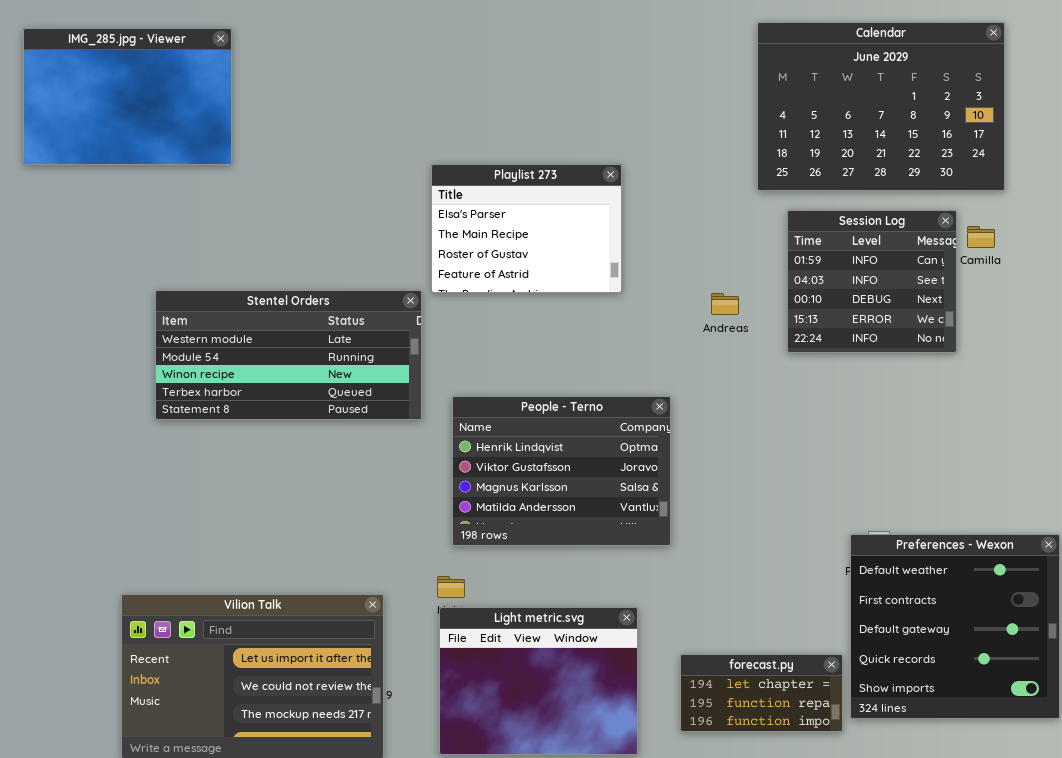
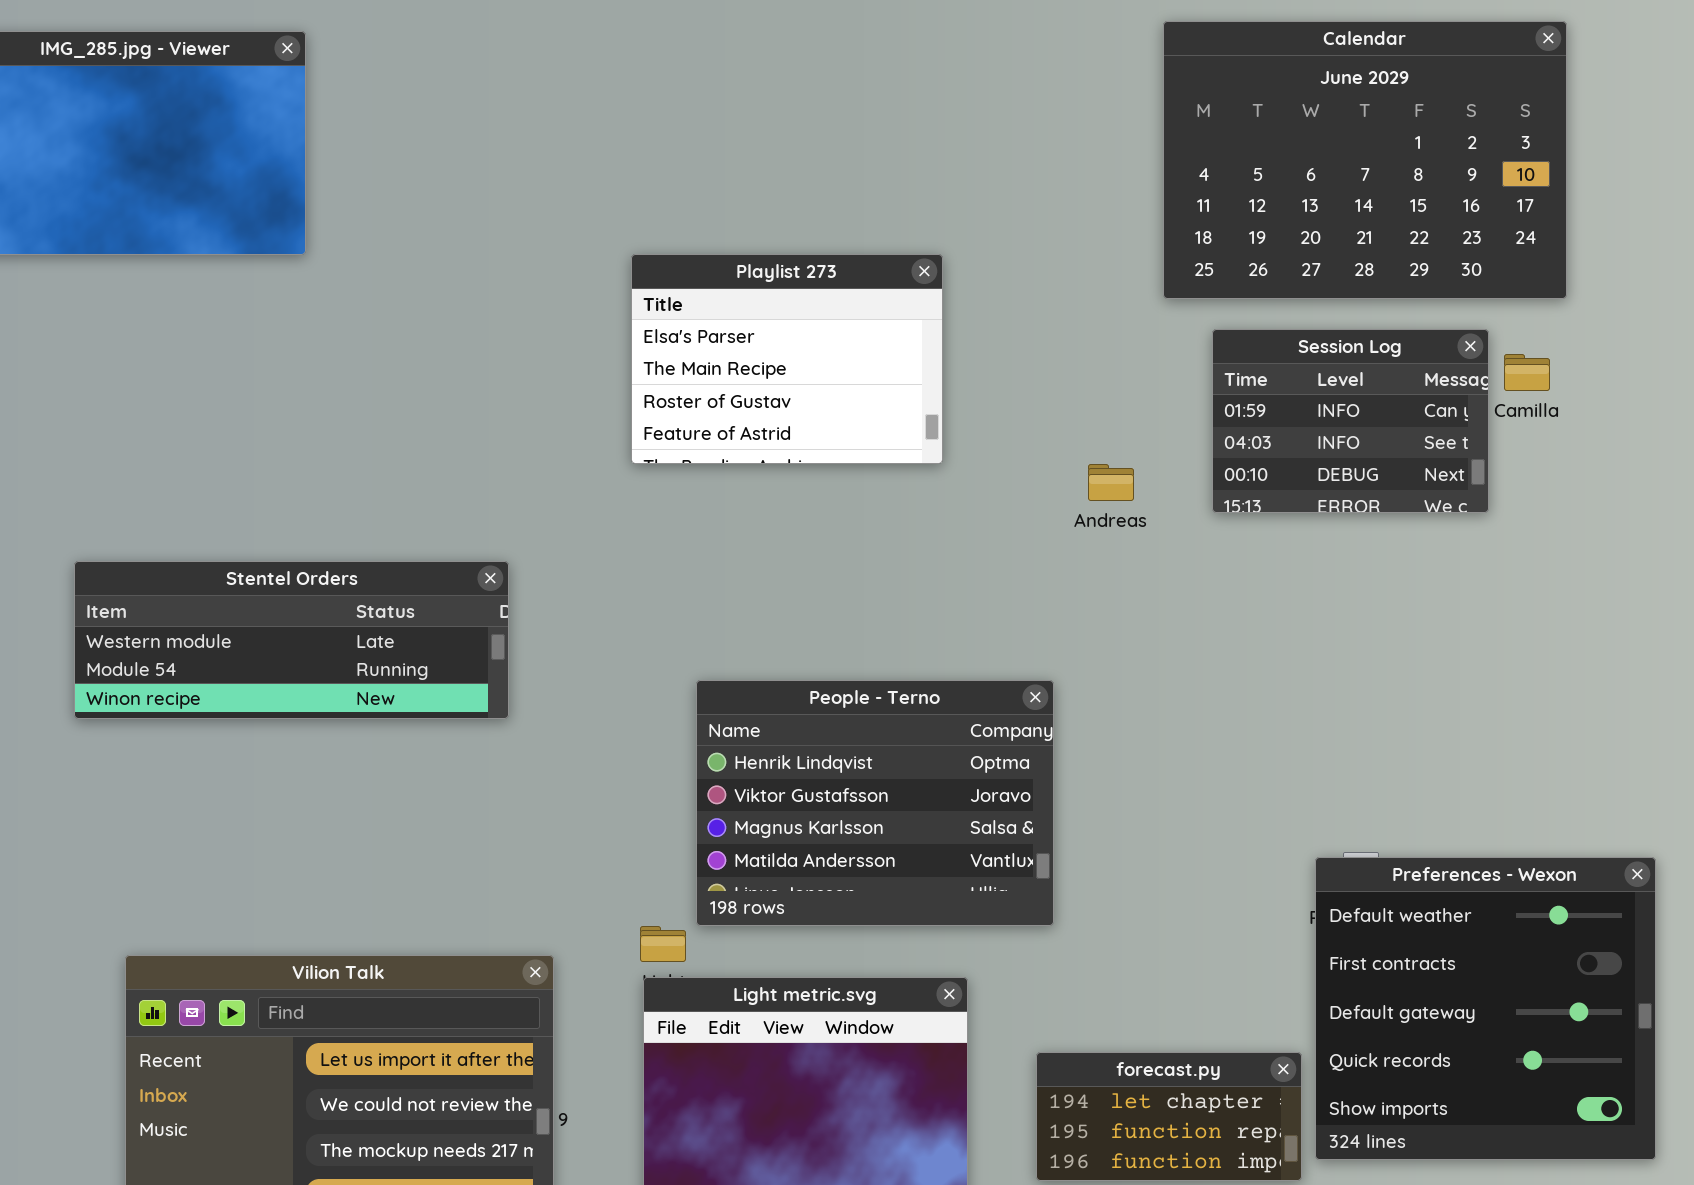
Session Log: [787,210,957,353] -> [1212,329,1489,513], resized
Stentel Orders: [155,290,422,420] -> [74,561,509,719], moved, resized
People - Terno: [452,396,671,546] -> [696,680,1054,926], moved

